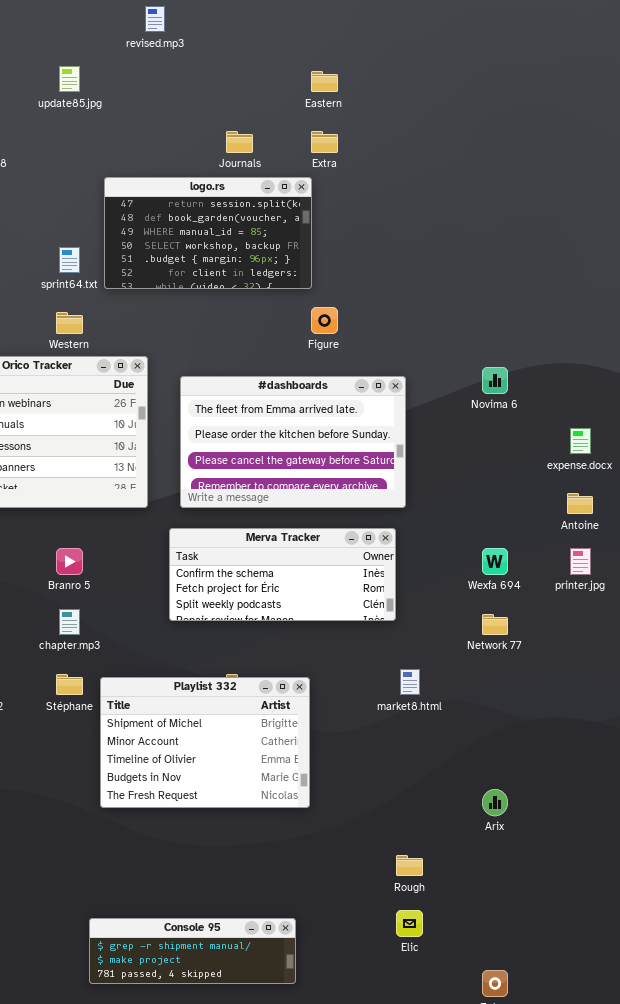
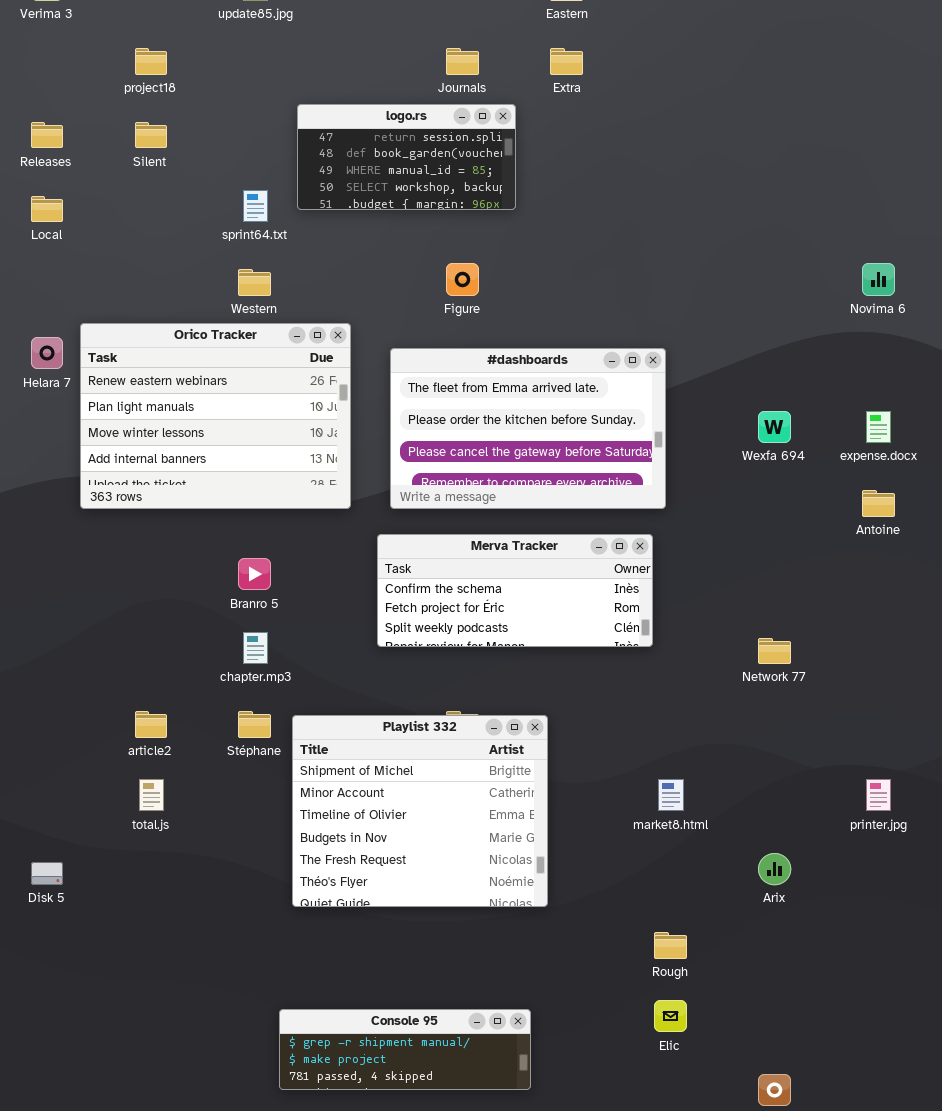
logo.rs: [104,177,312,289] -> [297,104,516,210], resized
Figure: [311,307,338,334] -> [446,263,479,296], moved
Novima 6: [482,367,508,394] -> [862,263,895,296], moved
Wexfa 694: [482,548,508,575] -> [758,411,791,443], moved
printer.jpg: [570,548,591,575] -> [866,779,891,811], moved
market8.html: [400,669,420,695] -> [658,779,684,811], moved
Playlist 332: [100,677,310,808] -> [292,715,548,907], resized

